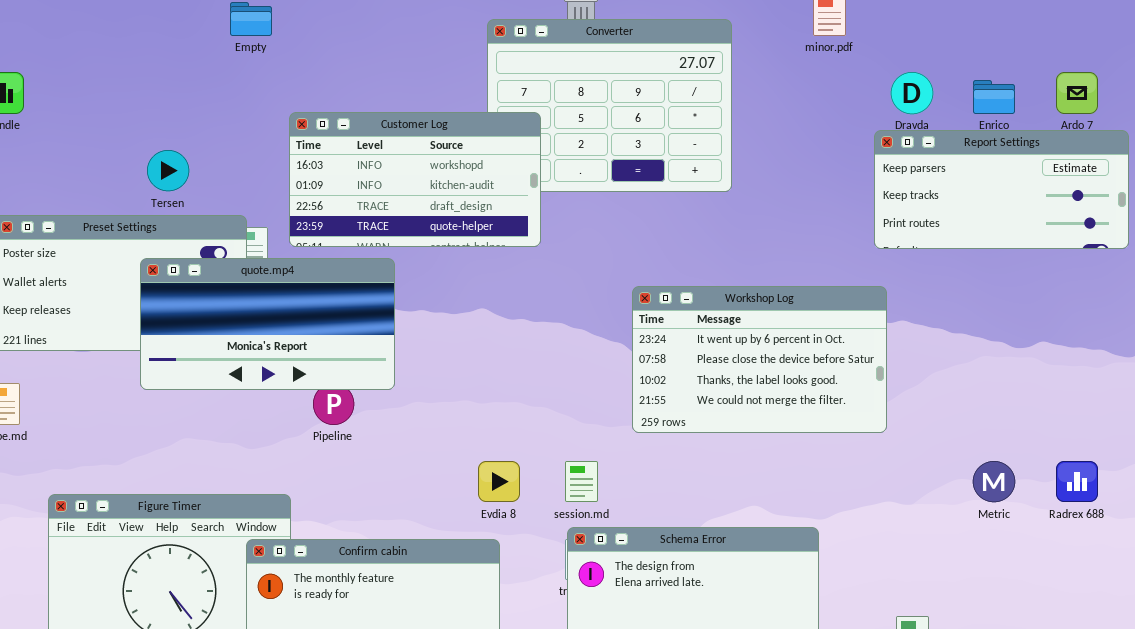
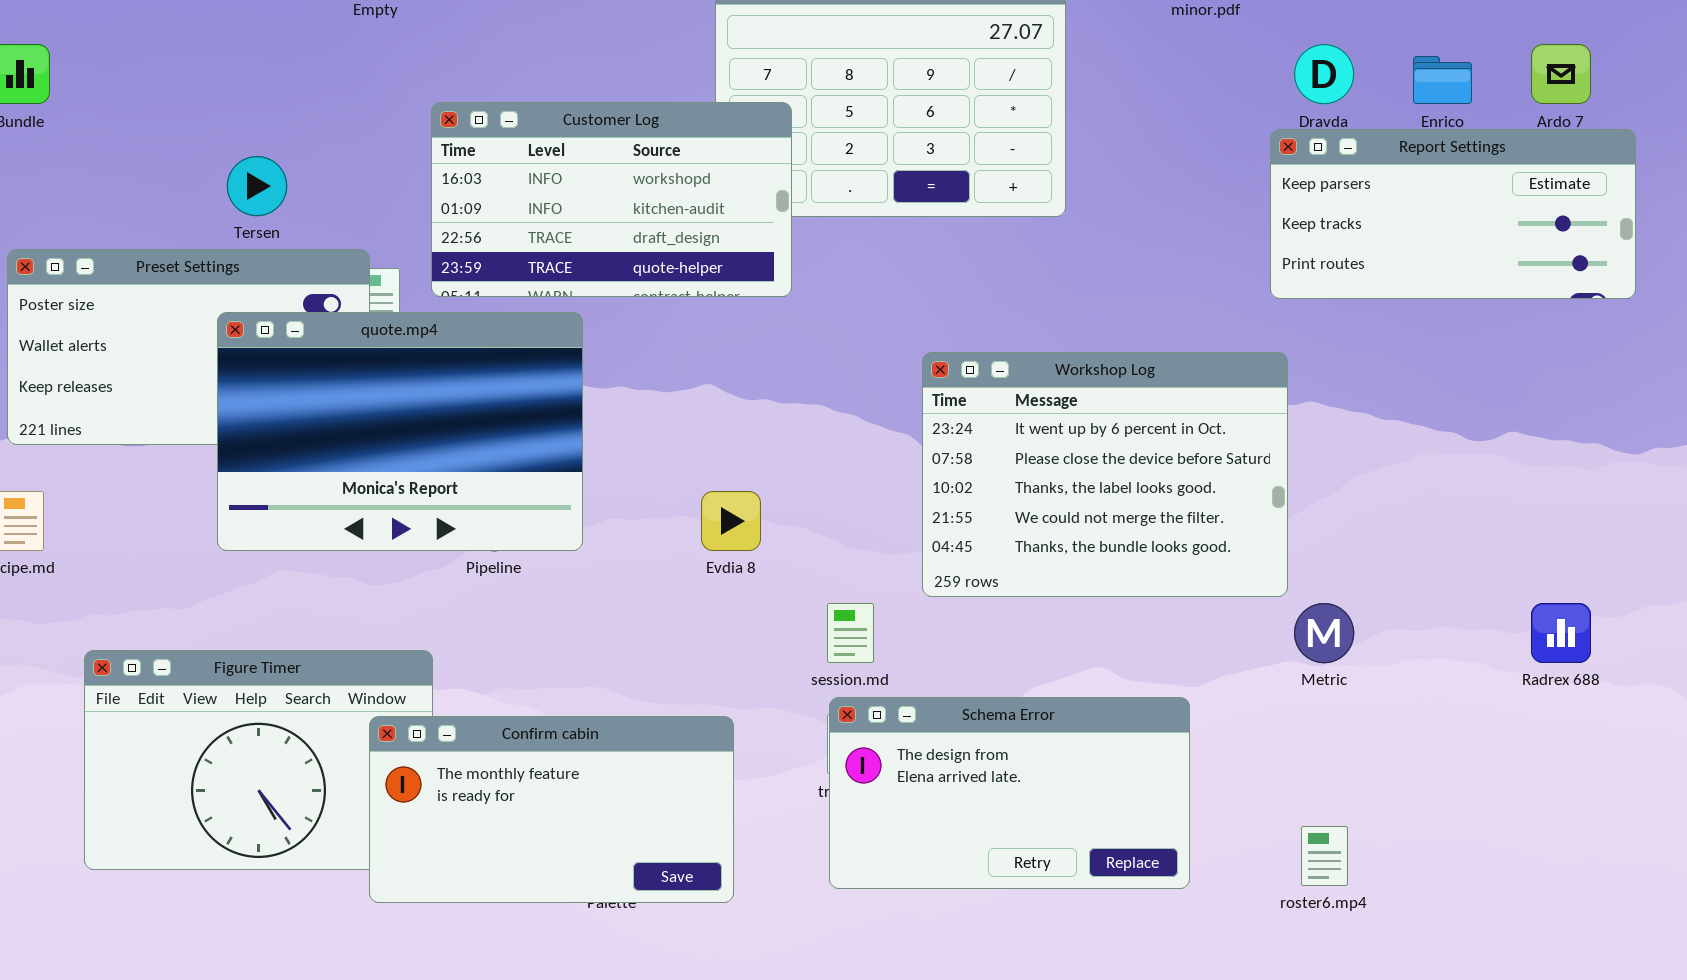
quote.mp4: [140,258,395,390] -> [217,312,583,551], resized
Workshop Log: [632,286,887,433] -> [922,352,1288,597], resized
Evdia 8: [478,461,520,502] -> [701,491,761,551], moved
Metric: [973,461,1015,502] -> [1294,603,1354,663], moved

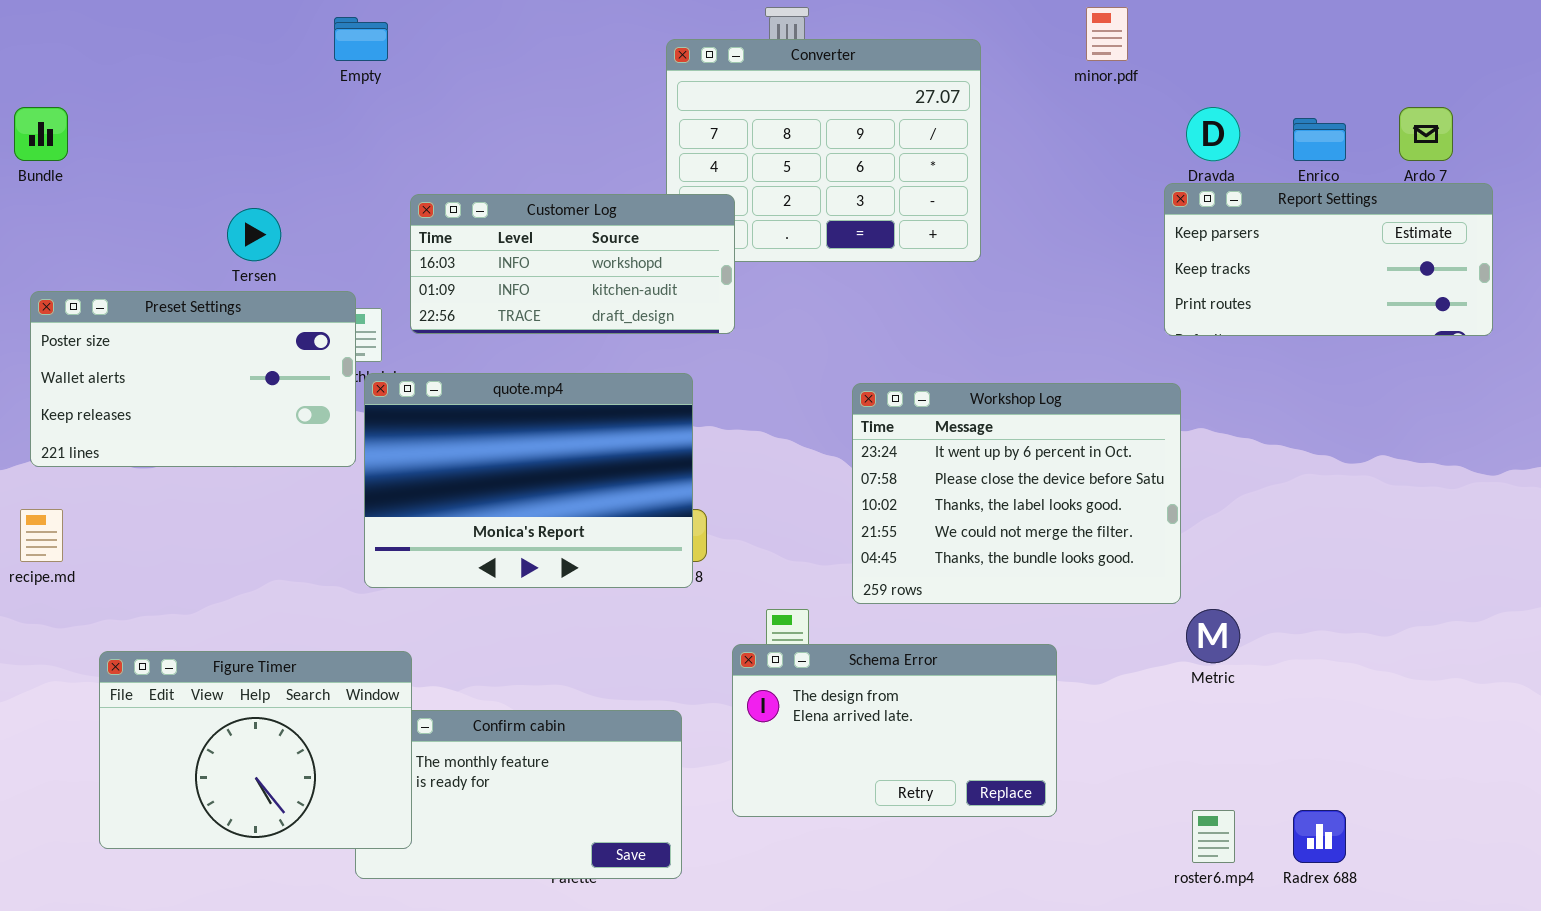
Customer Log: [431,102,792,297] -> [410,194,735,334], resized
quote.mp4: [217,312,583,551] -> [364,373,693,588], moved
Radrex 688: [1531,603,1591,663] -> [1293,810,1346,863], moved
Figure Timer: [84,650,433,870] -> [99,651,412,849], raised
Schema Error: [829,697,1190,889] -> [732,644,1057,817], moved

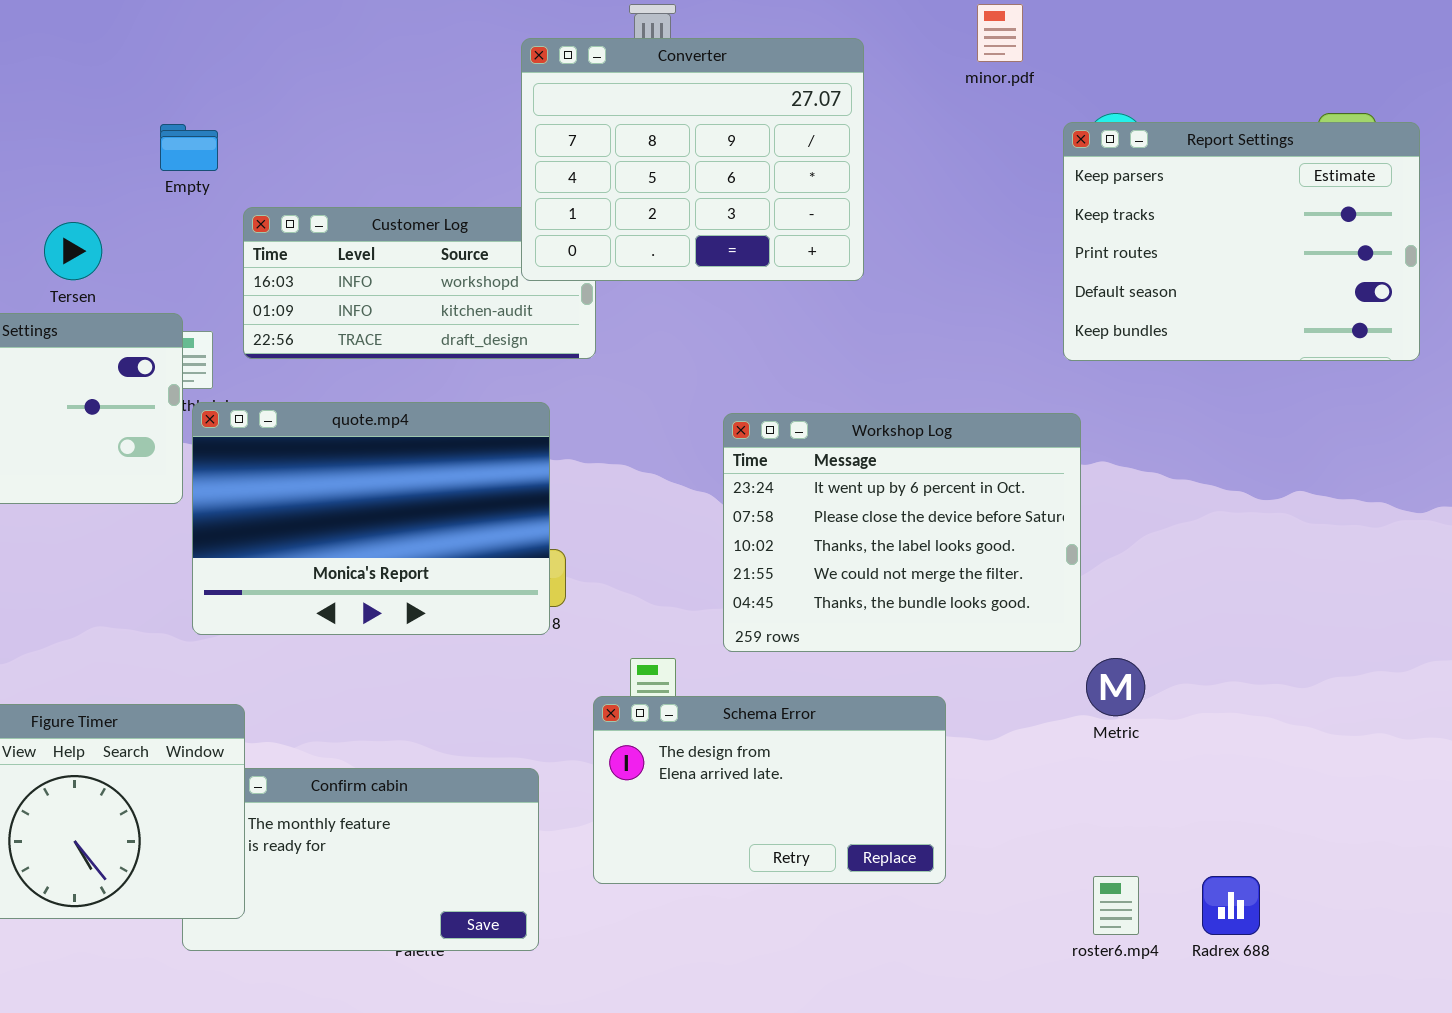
Empty: [334,17,388,61] -> [160,124,218,171], moved
Converter: [666,39,981,262] -> [521,38,864,281], raised
Report Settings: [1164,183,1493,336] -> [1063,122,1420,361], resized

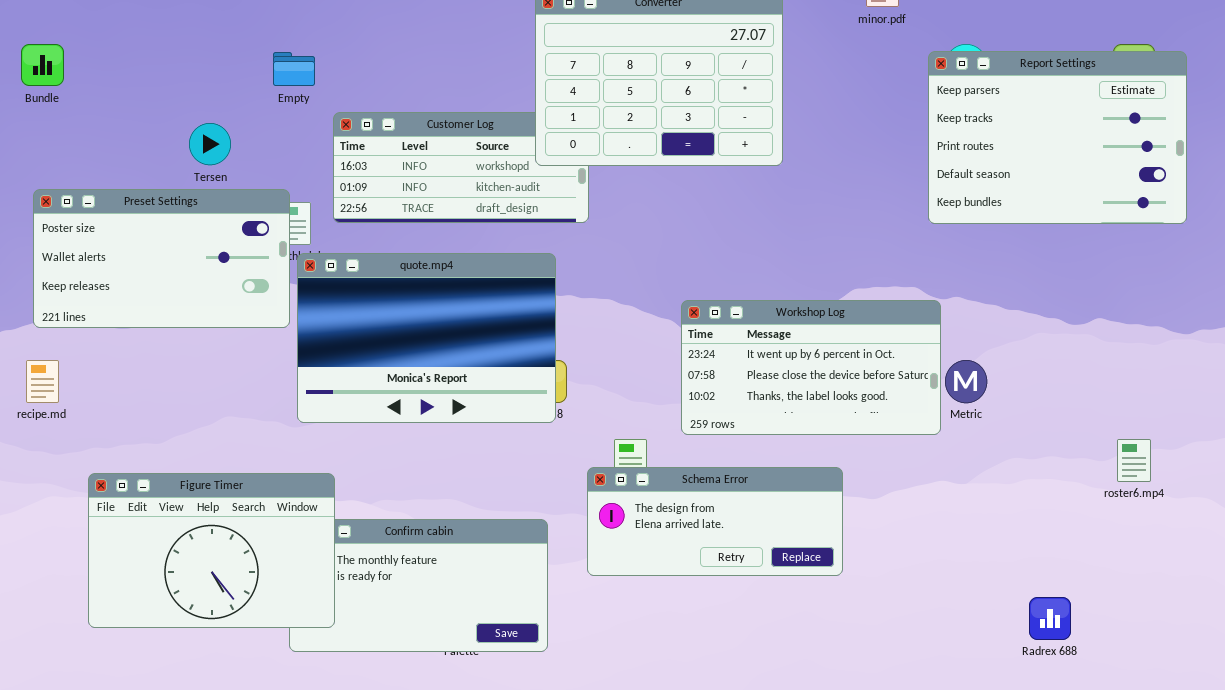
Workshop Log: [723,413,1081,652] -> [681,300,941,435], resized
Metric: [1086,658,1145,716] -> [945,360,987,403], moved
Schema Error: [593,696,946,884] -> [587,467,843,576], resized
roster6.mp4: [1093,876,1139,935] -> [1117,439,1151,482], moved

